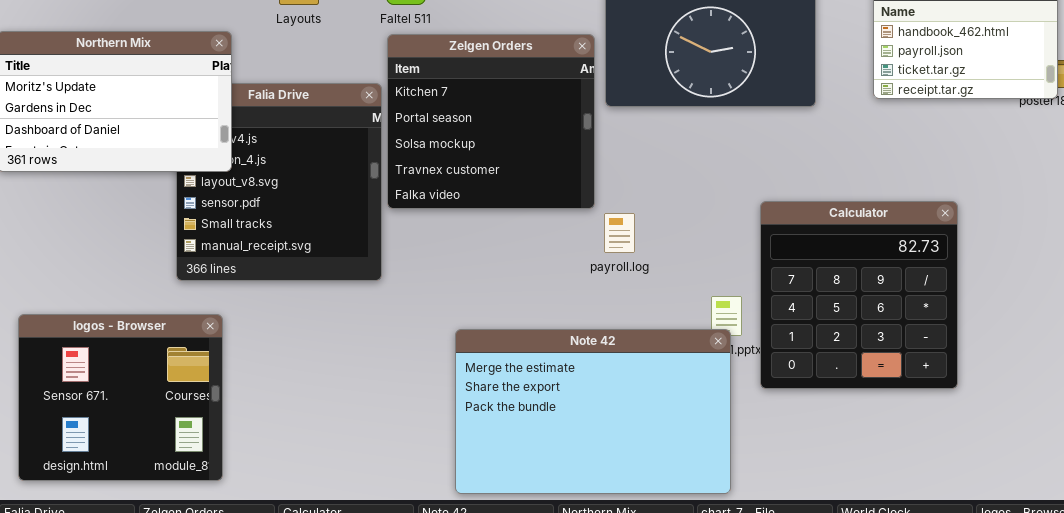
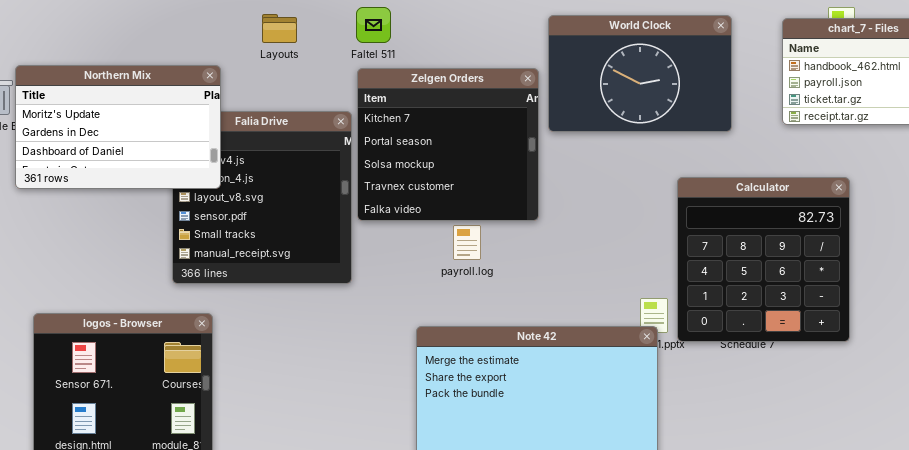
Calculator: [760,201,958,389] -> [677,177,850,342], moved
payroll.log: [604,213,635,253] -> [453,225,481,260], moved

